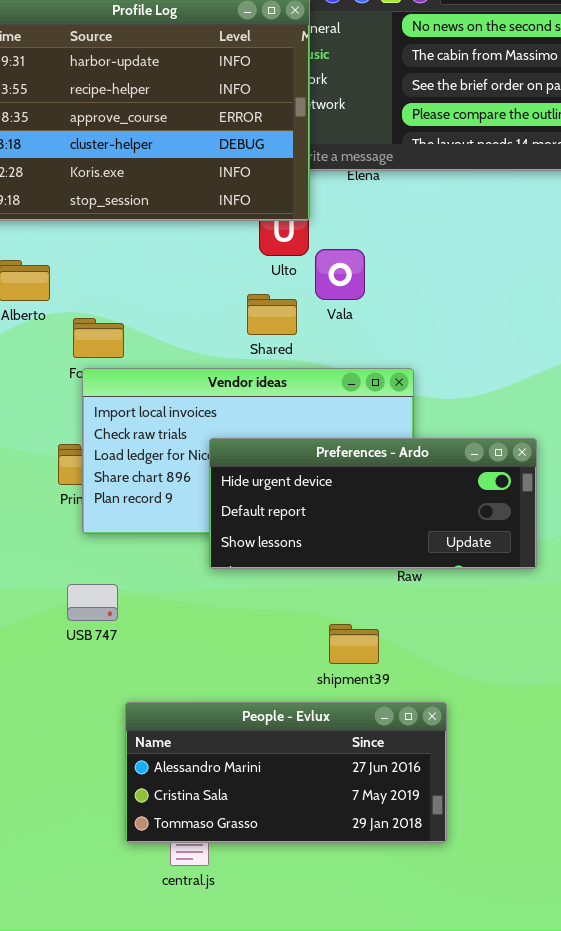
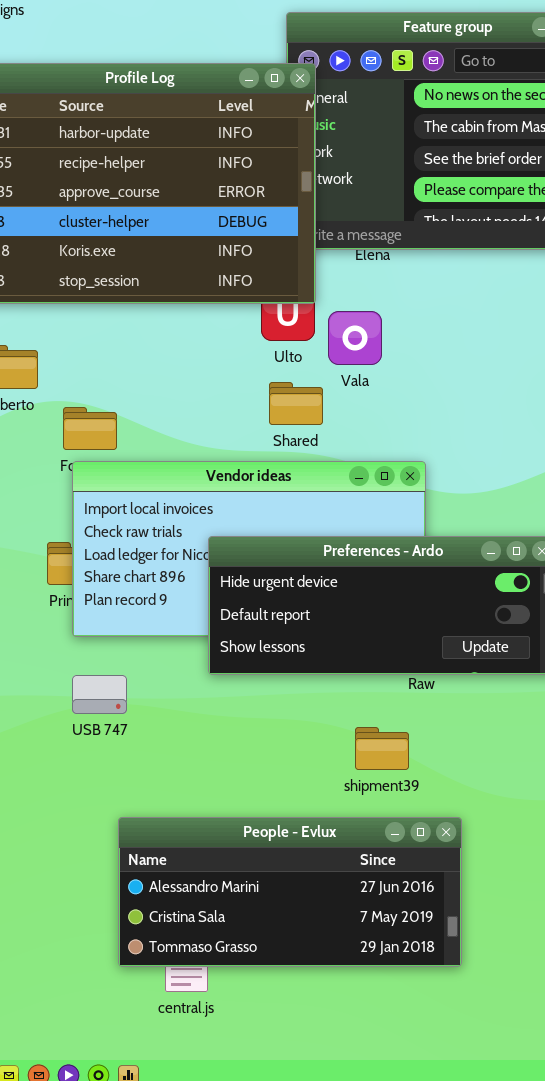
Vala: [315,249,365,300] -> [328,311,382,365], moved
Shared: [247,294,297,335] -> [269,382,323,425], moved
USB 747: [67,584,118,621] -> [72,675,127,714], moved
shipment39: [329,624,379,664] -> [355,727,409,770], moved

